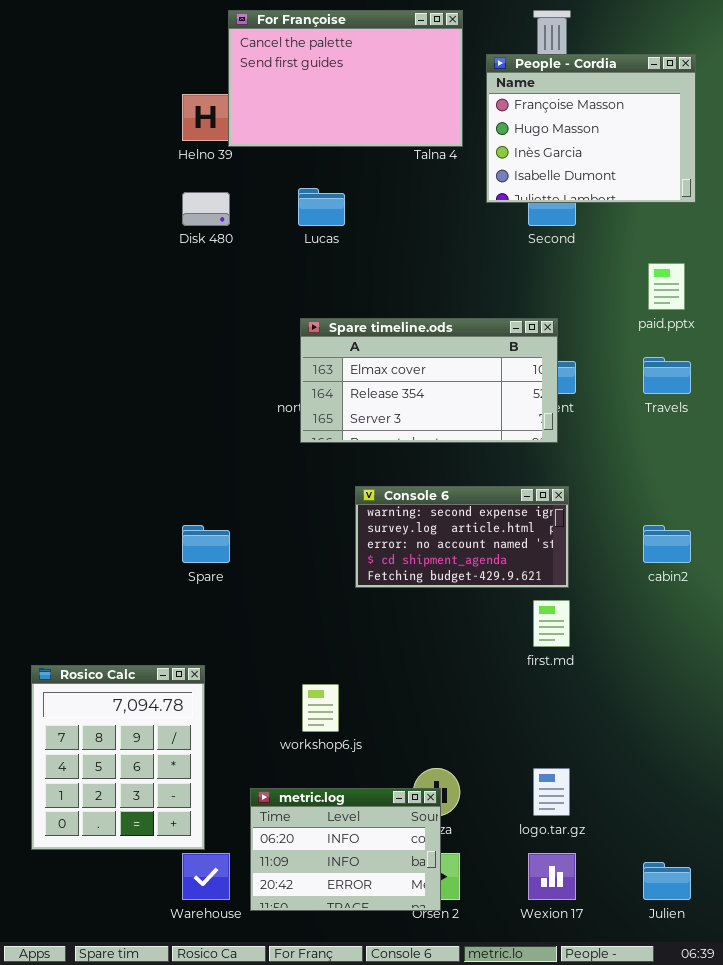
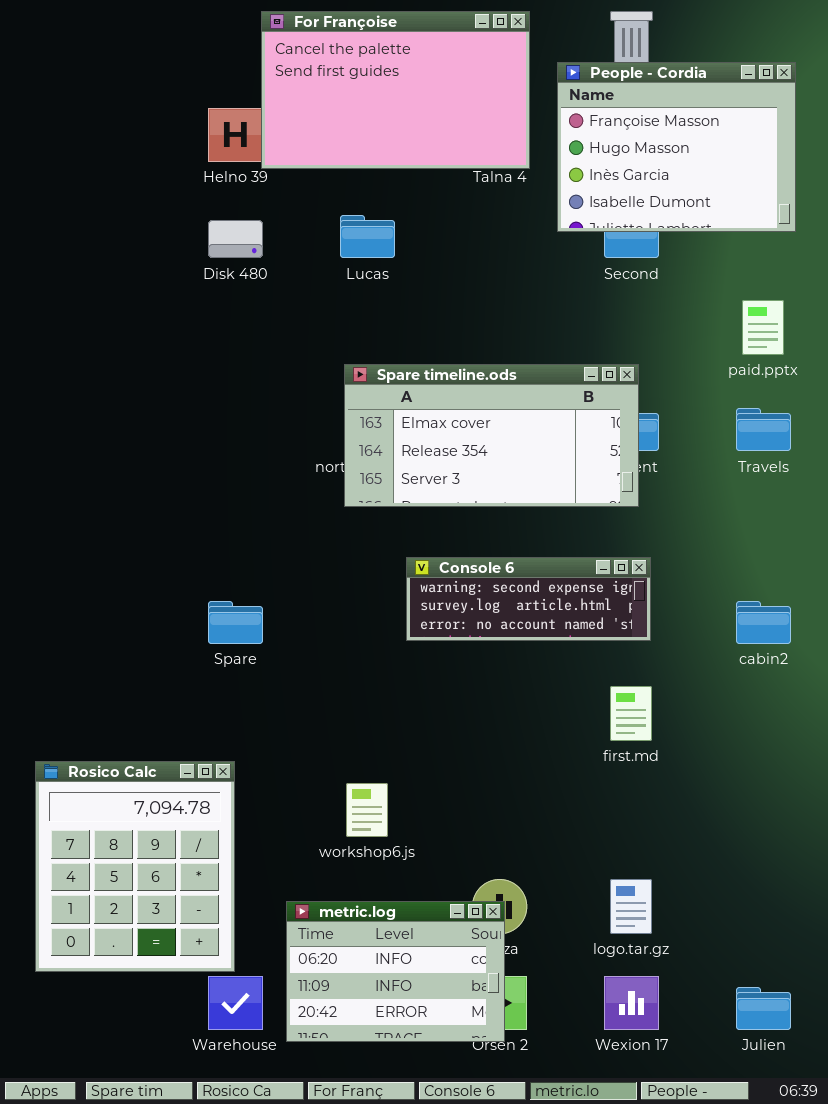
Console 6: [355,486,569,588] -> [406,557,651,641], resized

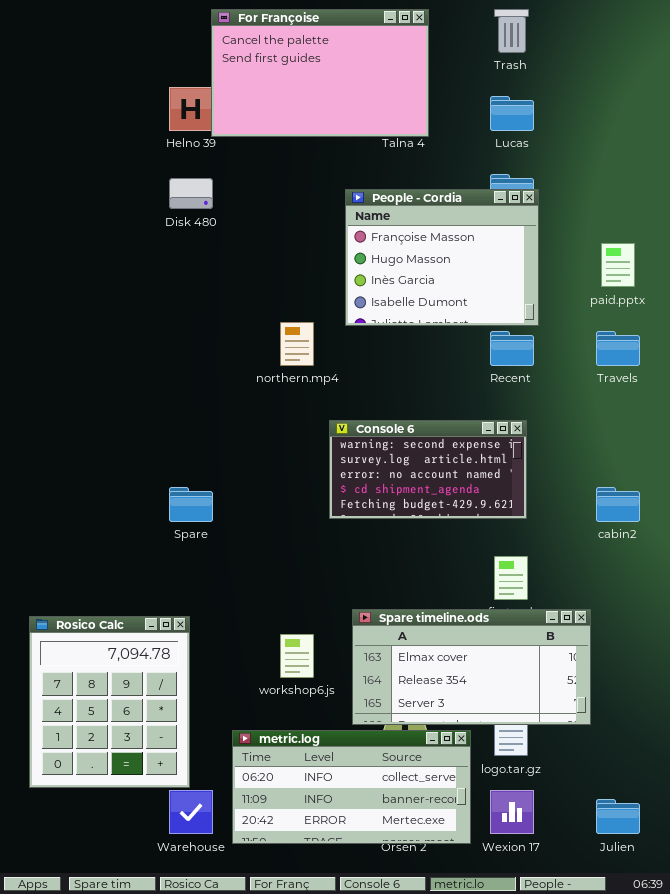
People - Cordia: [557,62,796,232] -> [345,189,539,326], moved
Lucas: [340,215,395,258] -> [490,96,534,131], moved
Spare timeline.ods: [344,364,639,507] -> [352,609,591,725], moved
Console 6: [406,557,651,641] -> [329,420,527,519], resized
metric.log: [286,901,505,1042] -> [232,730,471,844], resized

